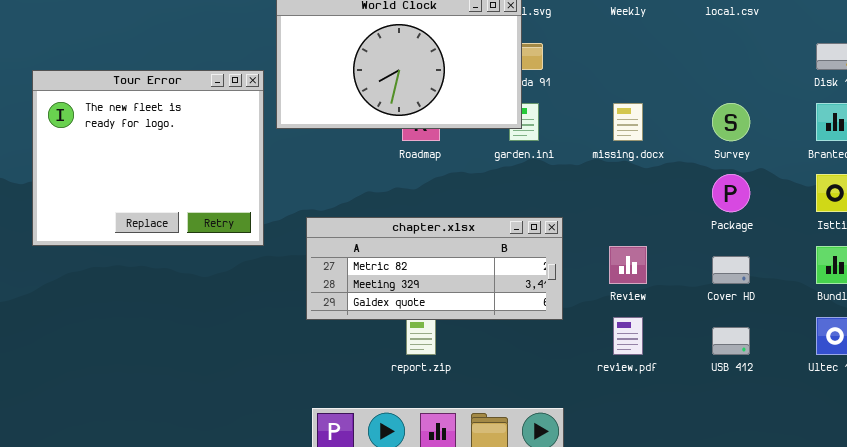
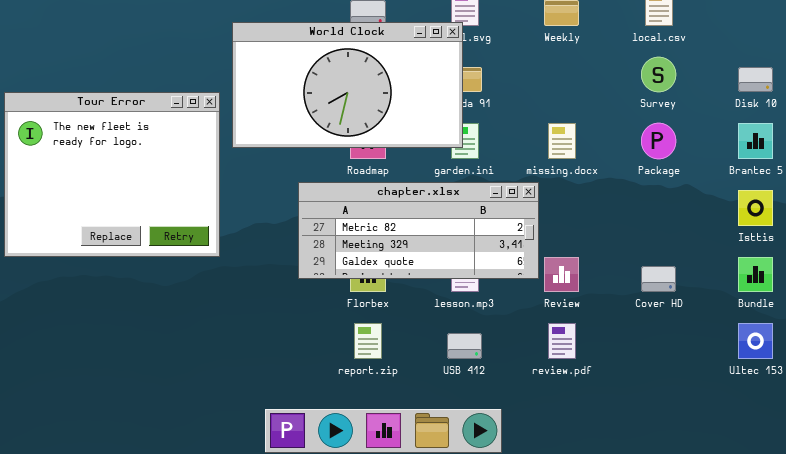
Survey: [712,103,750,141] -> [641,57,676,92], moved
Package: [712,174,750,212] -> [641,123,676,159], moved
chapter.xlsx: [306,217,563,320] -> [298,182,539,279], moved
USB 412: [712,327,750,355] -> [447,333,482,359], moved

